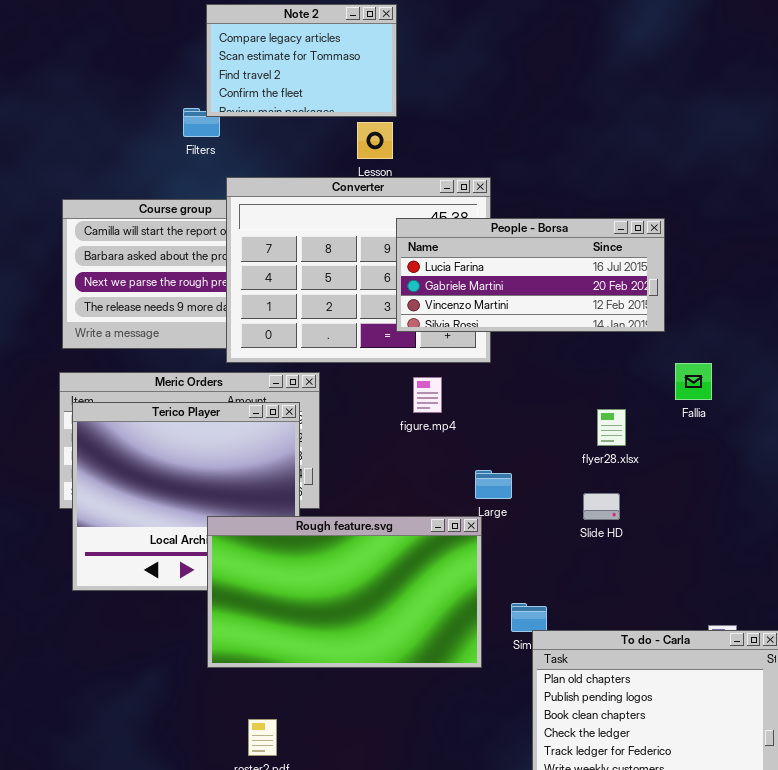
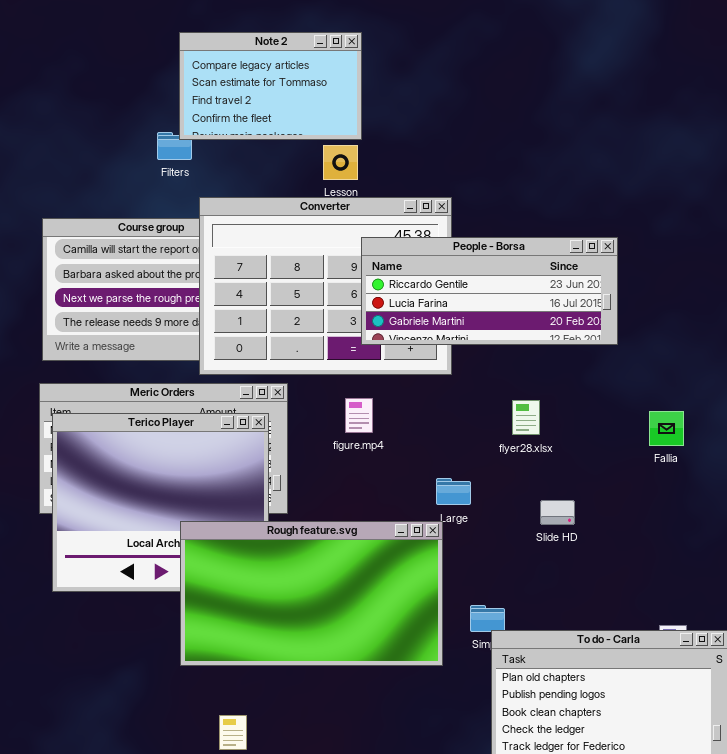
People - Borsa: [396,218,665,332] -> [361,237,618,345], scrolled up 1 row
Fallia: [675,363,712,400] -> [649,411,684,446], moved
figure.mp4: [413,377,442,413] -> [345,398,373,433], moved
flyer28.xlsx: [597,409,626,446] -> [512,400,540,435], moved

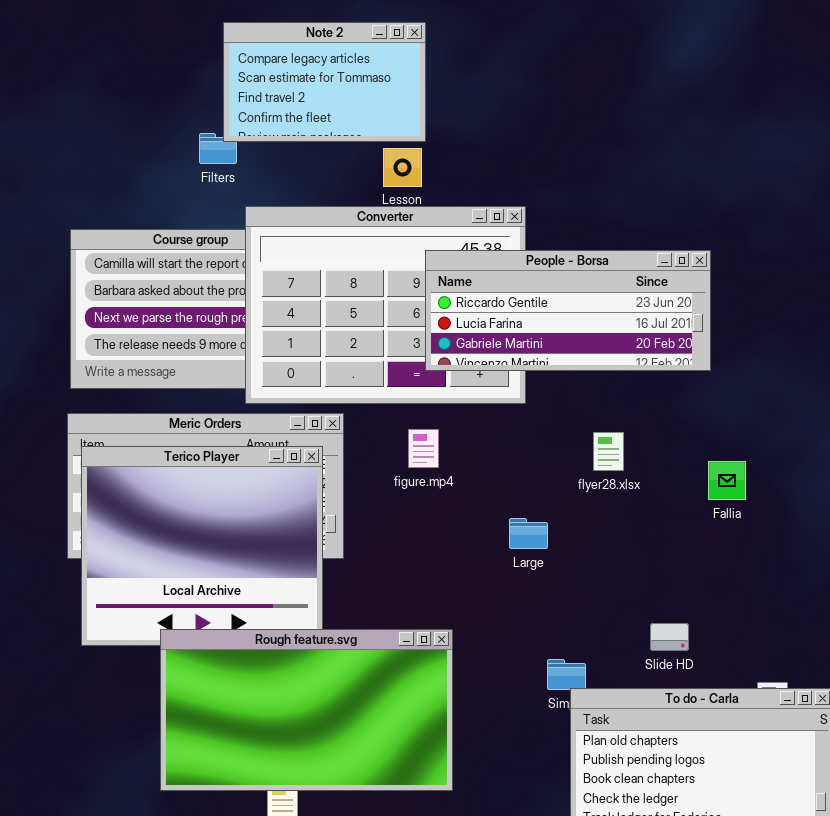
Fallia: [649,411,684,446] -> [708,461,746,500], moved
Slide HD: [540,500,575,525] -> [650,623,689,651], moved
Rough feature.svg: [180,521,443,666] -> [160,629,453,791], moved

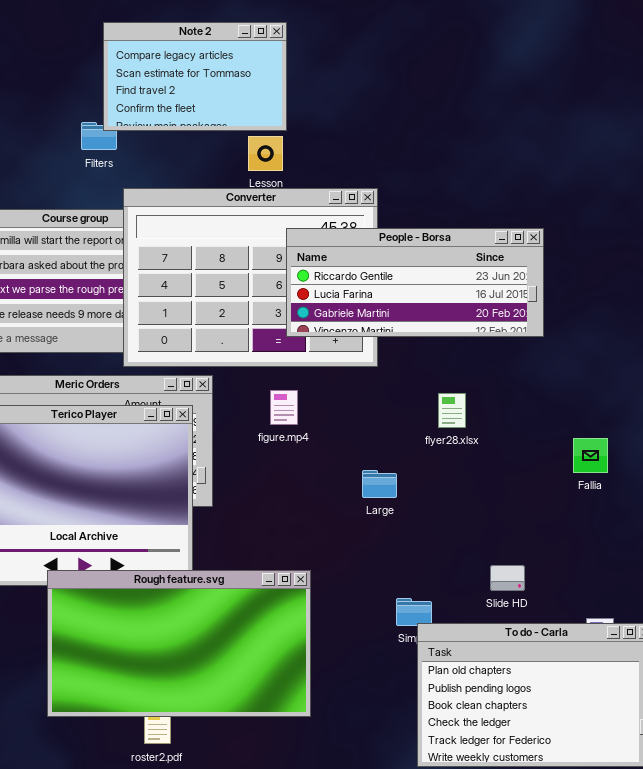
Fallia: [708,461,746,500] -> [573,438,608,473], moved

